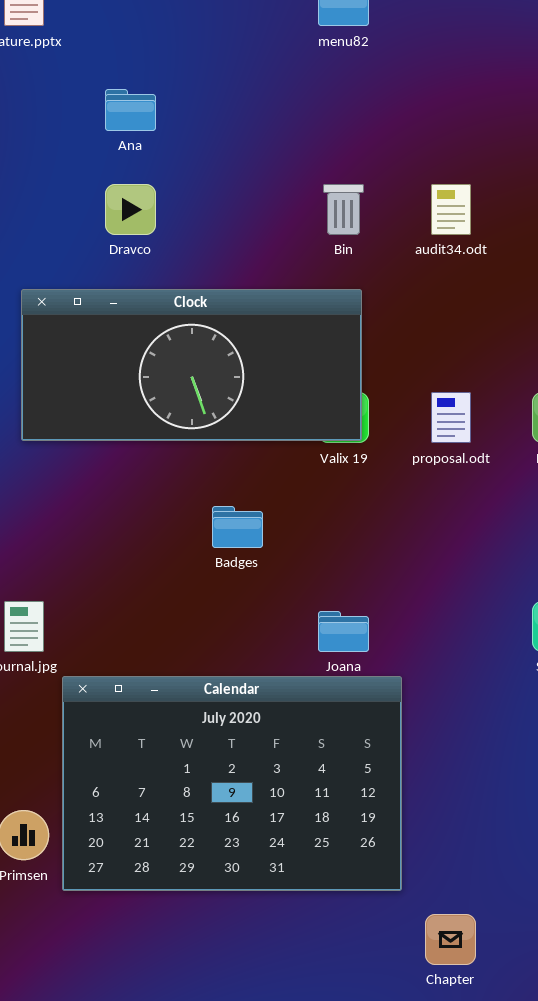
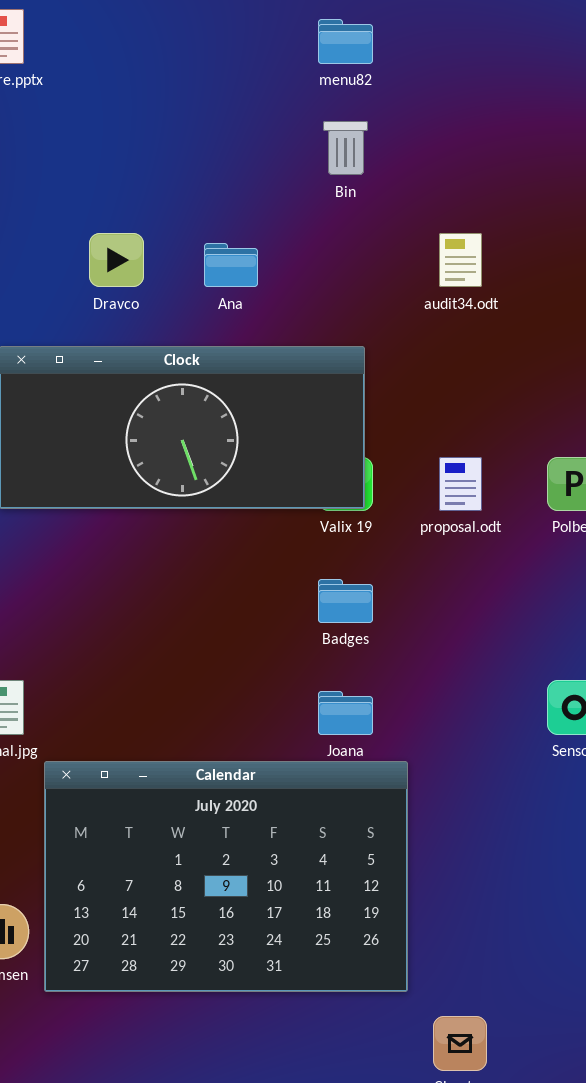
Ana: [105,89,156,131] -> [204,243,258,287], moved
Bin: [323,184,364,235] -> [323,121,368,175], moved
Badges: [212,506,263,548] -> [318,579,373,623], moved

